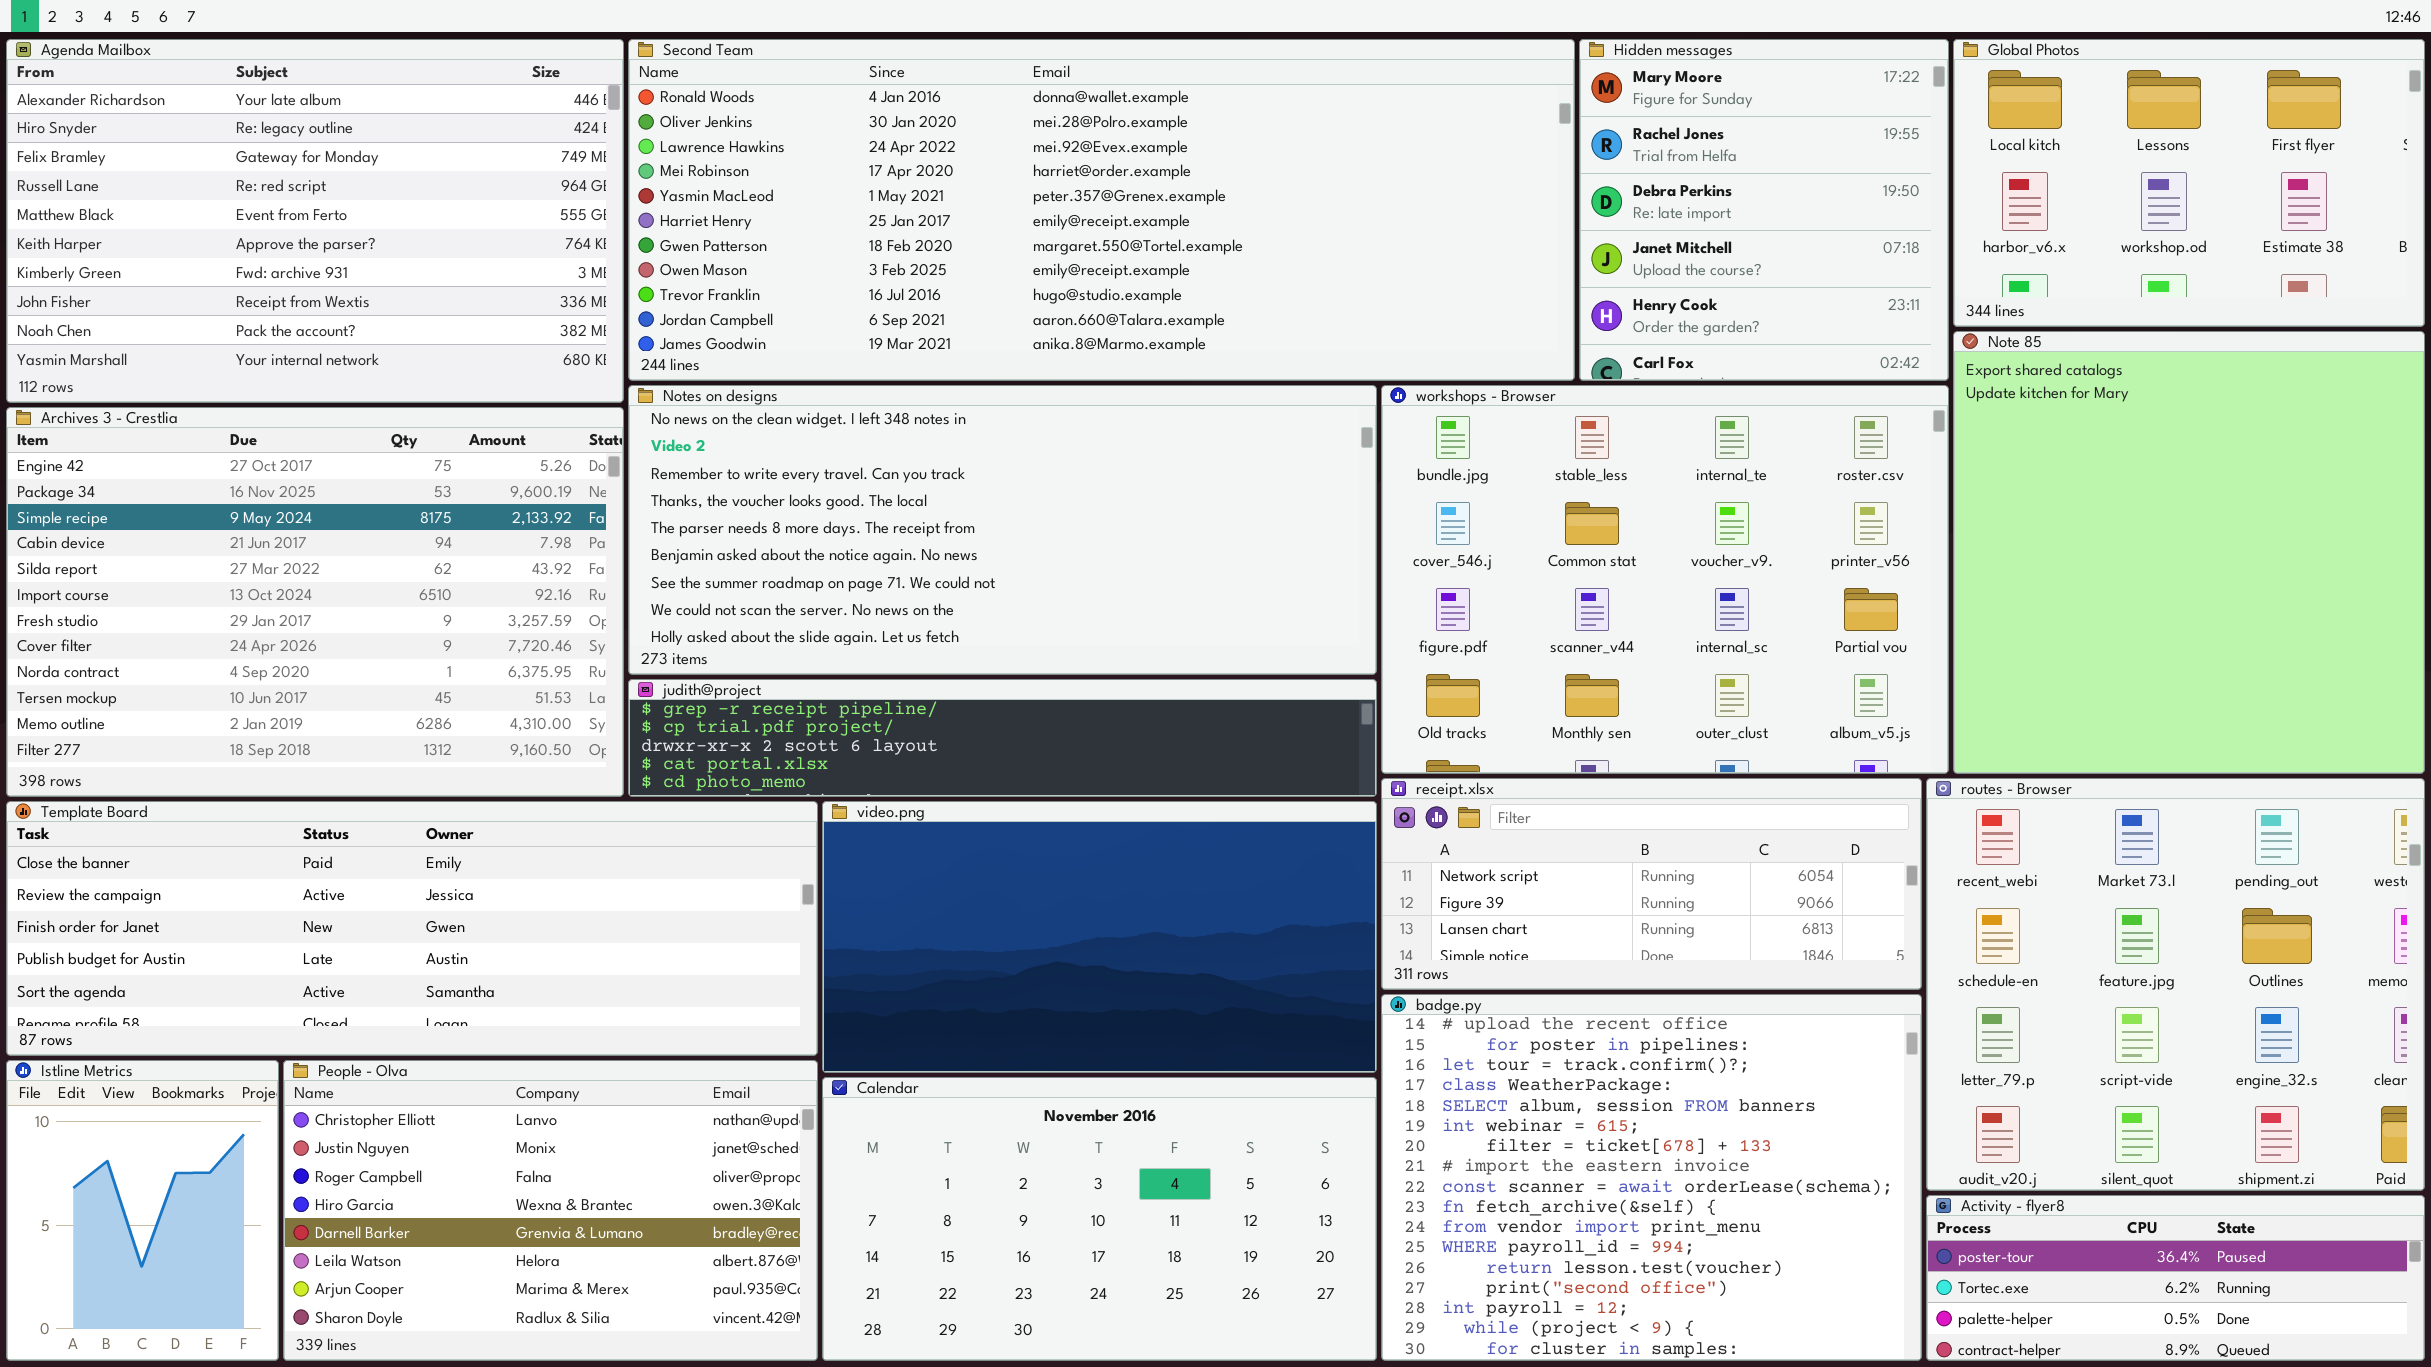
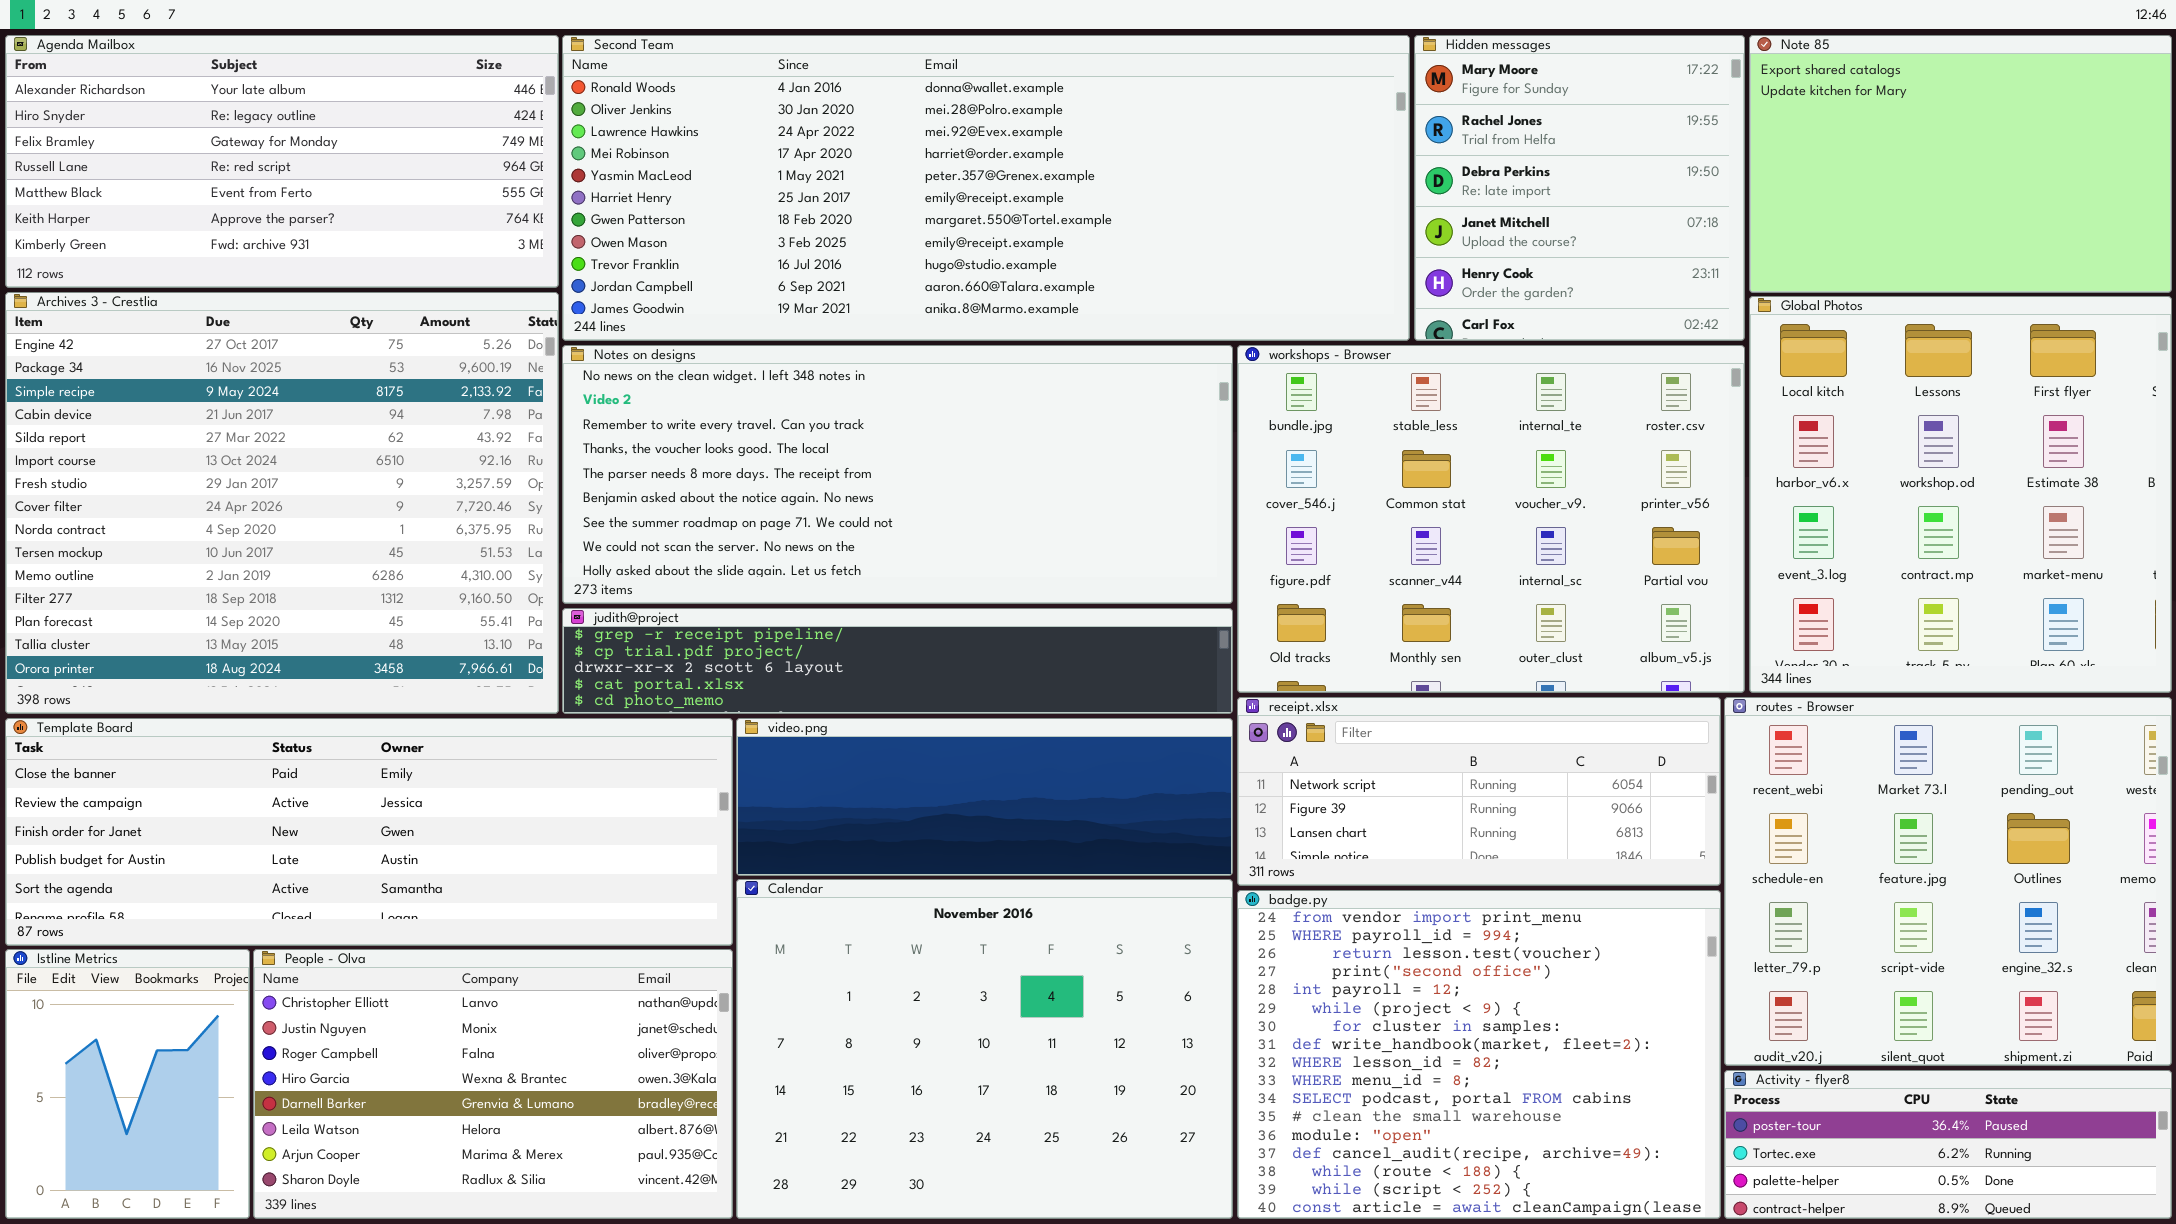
Agenda Mailbox: [6,39,624,403] -> [5,35,559,288], resized
Global Photos: [1953,39,2425,327] -> [1749,296,2172,693], moved, resized
Note 85: [1953,331,2425,774] -> [1749,35,2172,293], moved, resized
Archives 3 - Crestlia: [6,407,624,797] -> [5,292,559,714], resized
video.png: [822,801,1377,1073] -> [736,718,1233,876], resized
badge.py: [1381,994,1922,1361] -> [1237,890,1721,1219], scrolled down 10 rows
Calendar: [822,1077,1377,1361] -> [736,879,1233,1219], resized

